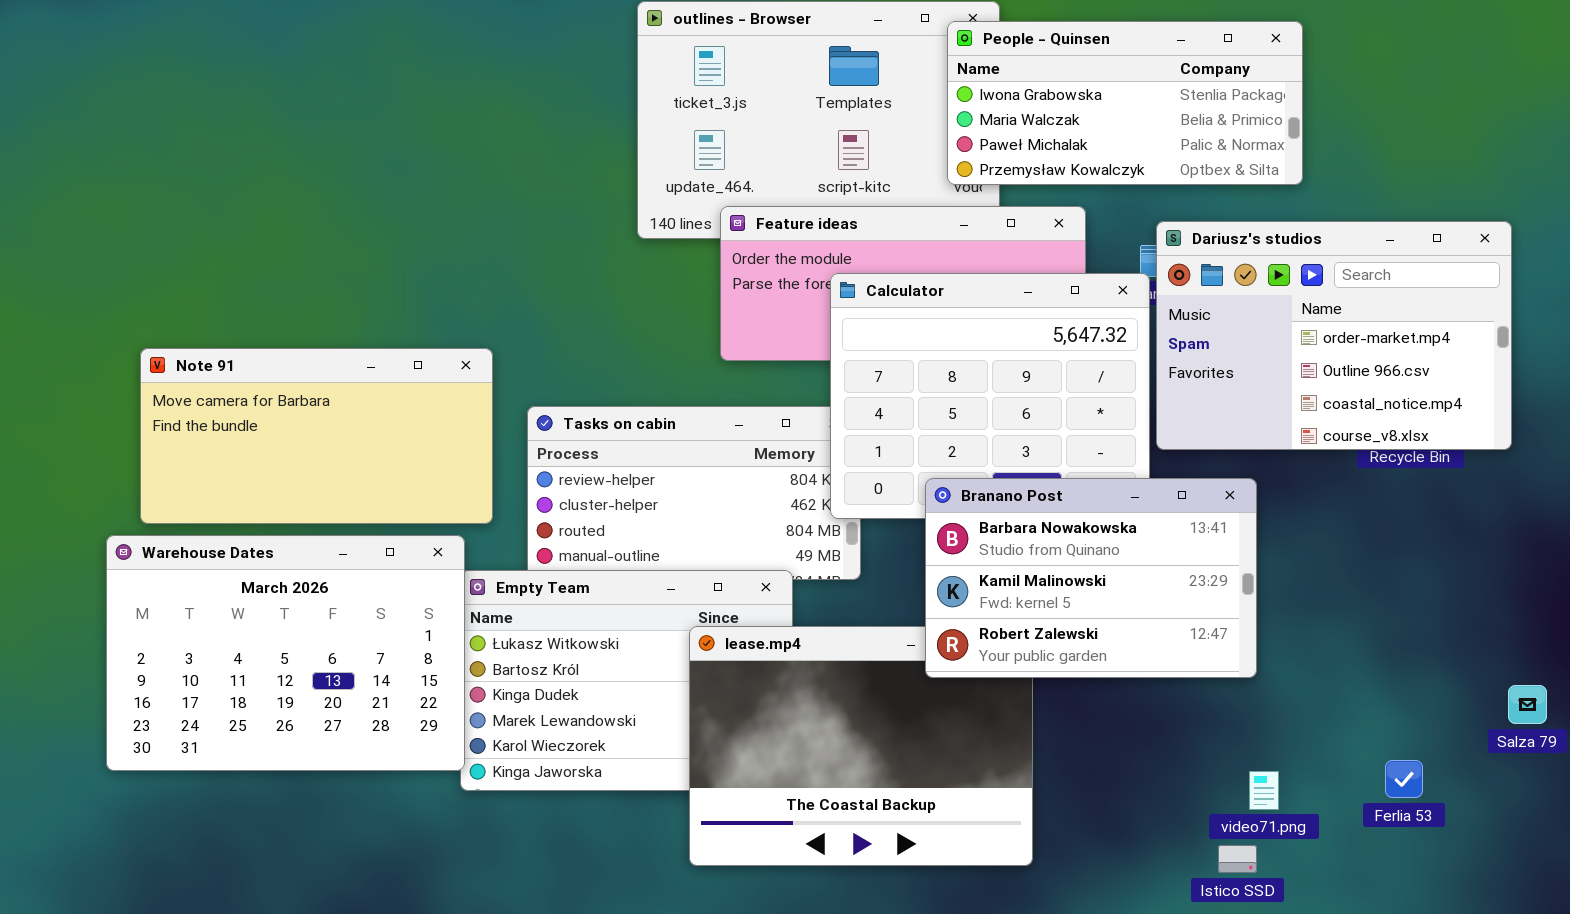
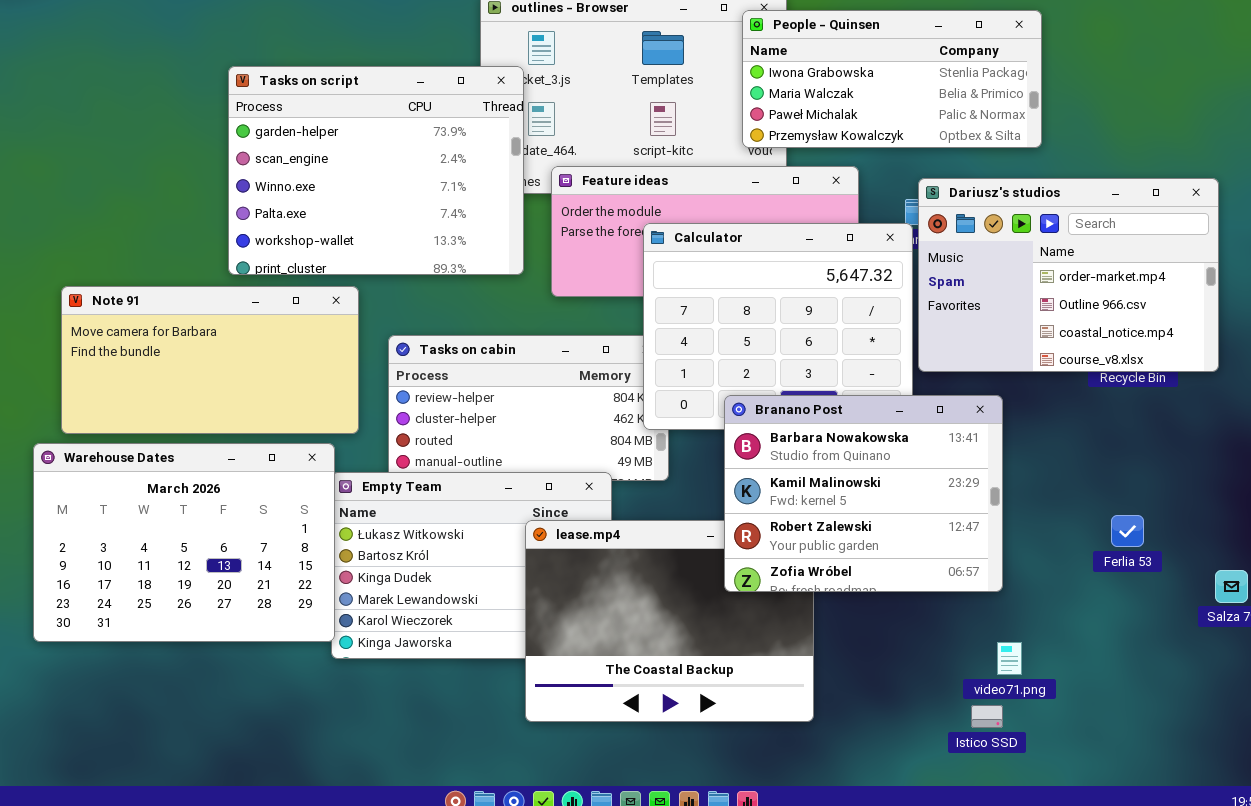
Tasks on script: none -> [228,66,524,275], opened
Branano Post: [925,478,1257,678] -> [724,395,1003,592], resized
Ferlia 53: [1385,760,1423,798] -> [1111,515,1144,547], moved

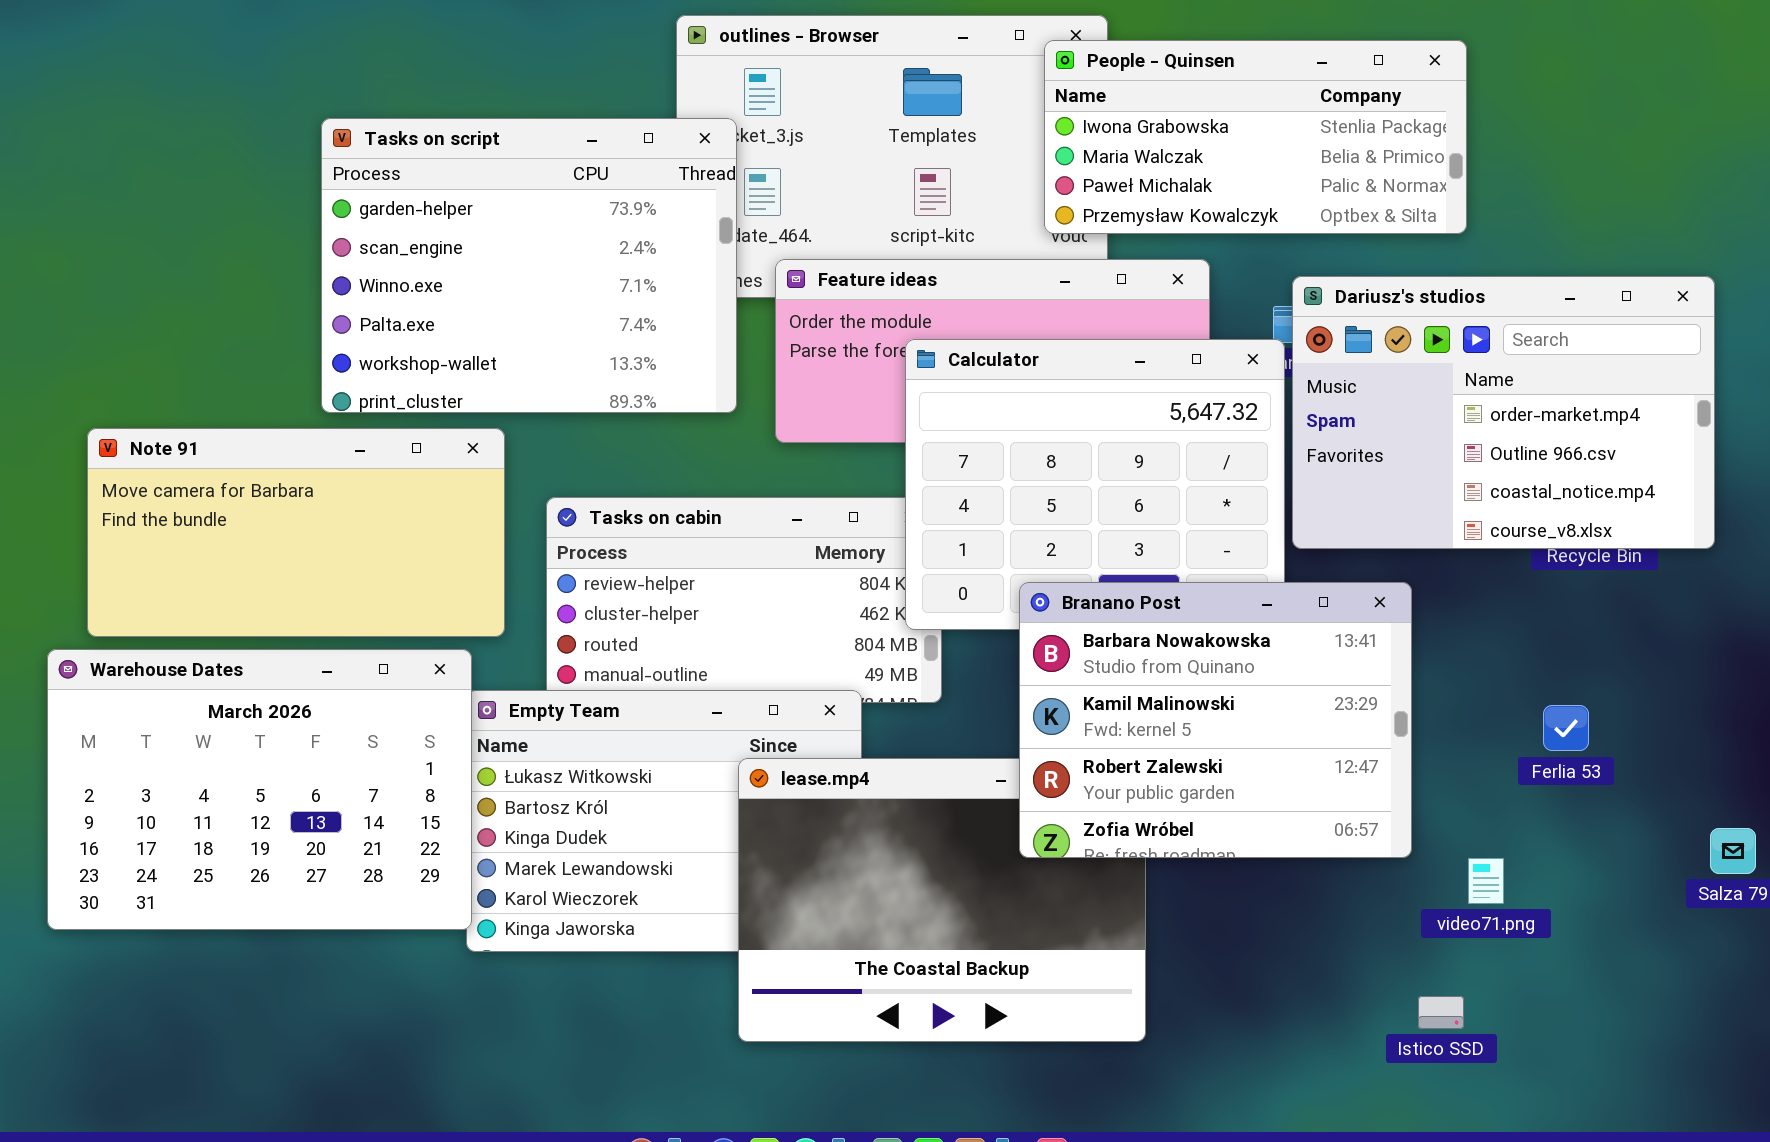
Ferlia 53: [1111,515,1144,547] -> [1543,705,1589,751], moved
video71.png: [997,642,1022,675] -> [1468,858,1504,904], moved
Istico SSD: [971,705,1003,728] -> [1418,996,1464,1029], moved

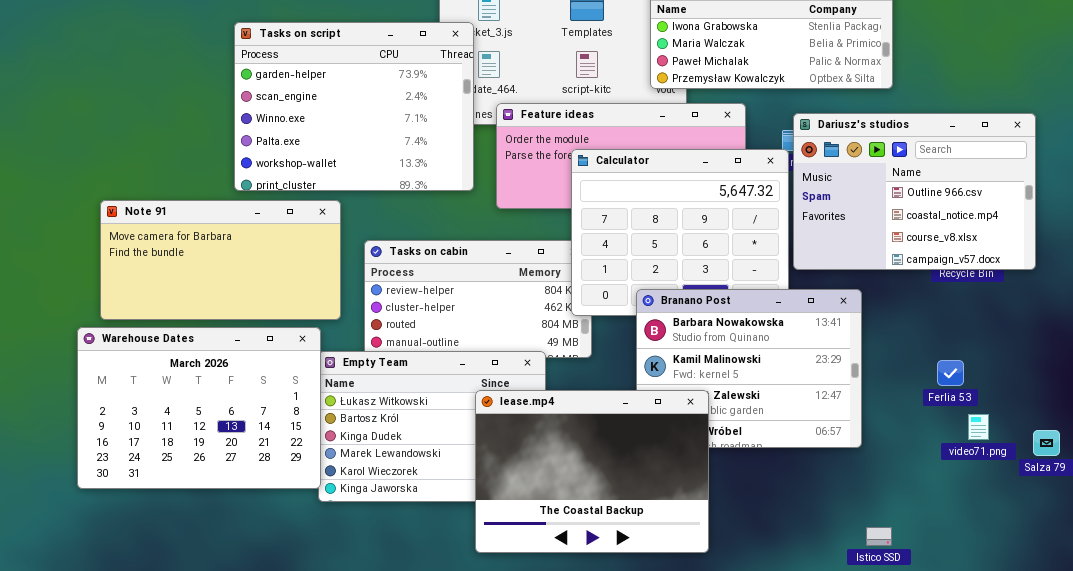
Dariusz's studios: [1292,276,1715,549] -> [793,113,1036,270], scrolled down 1 row
lease.mp4: [738,758,1146,1042] -> [475,390,709,553], raised
video71.png: [1468,858,1504,904] -> [968,414,989,440], moved

